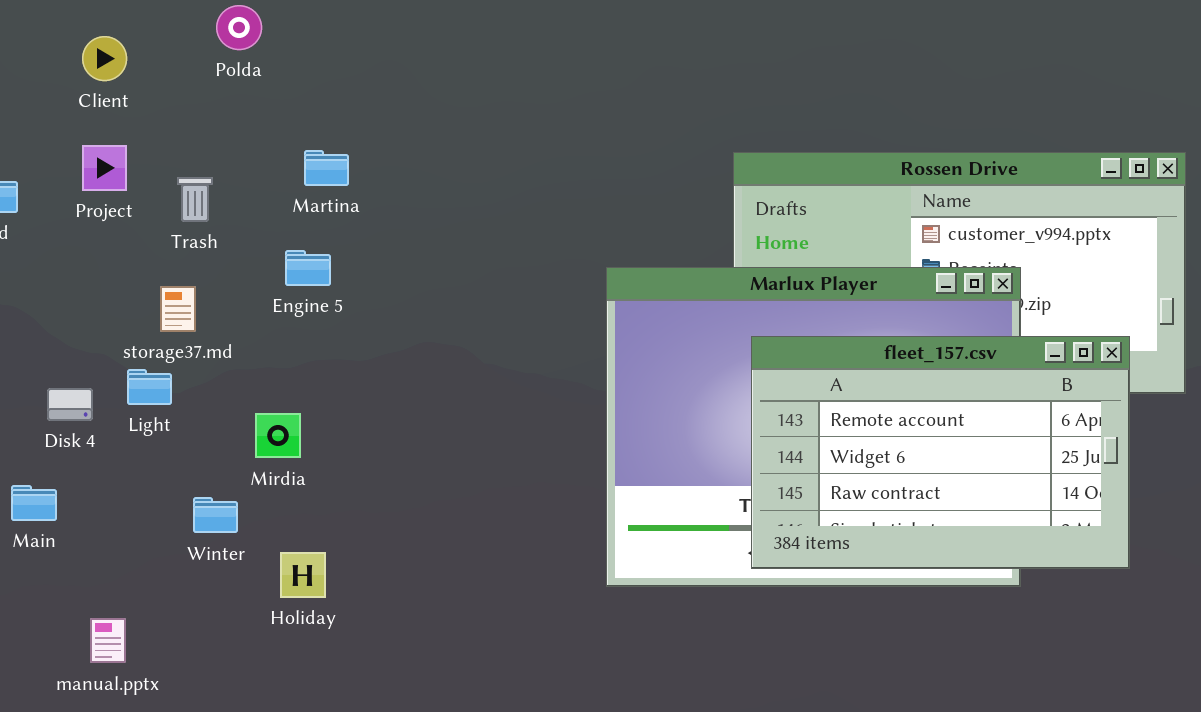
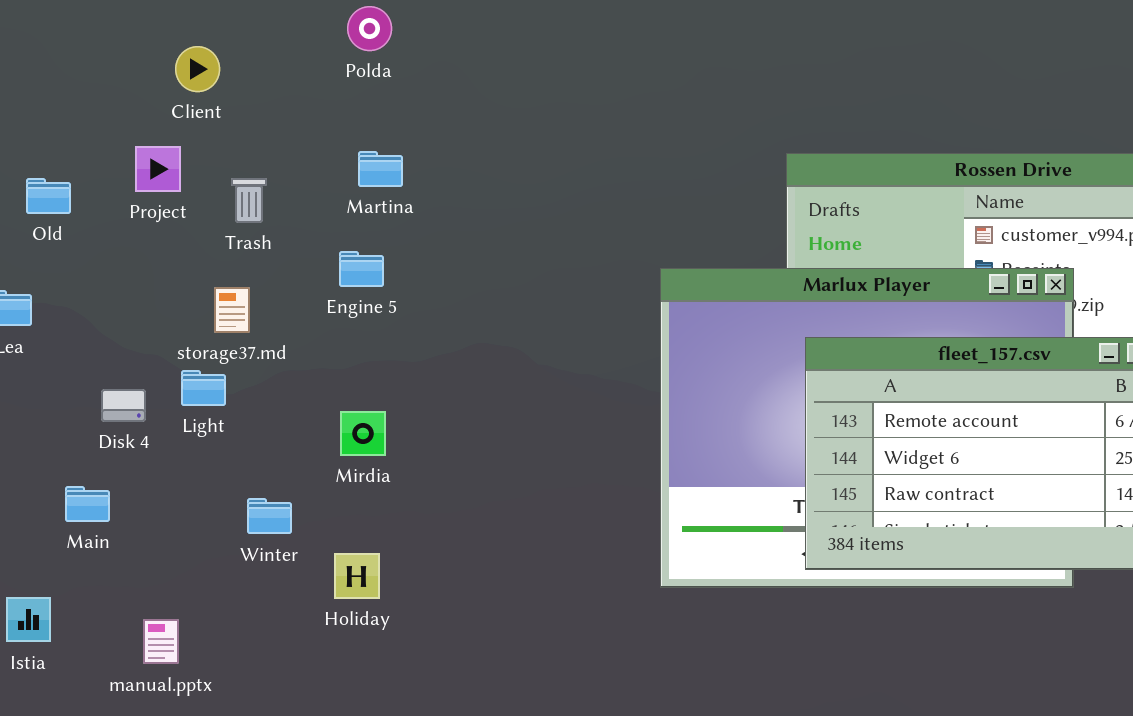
Polda: [216,5,262,50] -> [347,6,392,51], moved
Client: [82,36,127,81] -> [175,46,220,92], moved
Mirdia: [255,413,301,458] -> [340,411,386,456], moved

